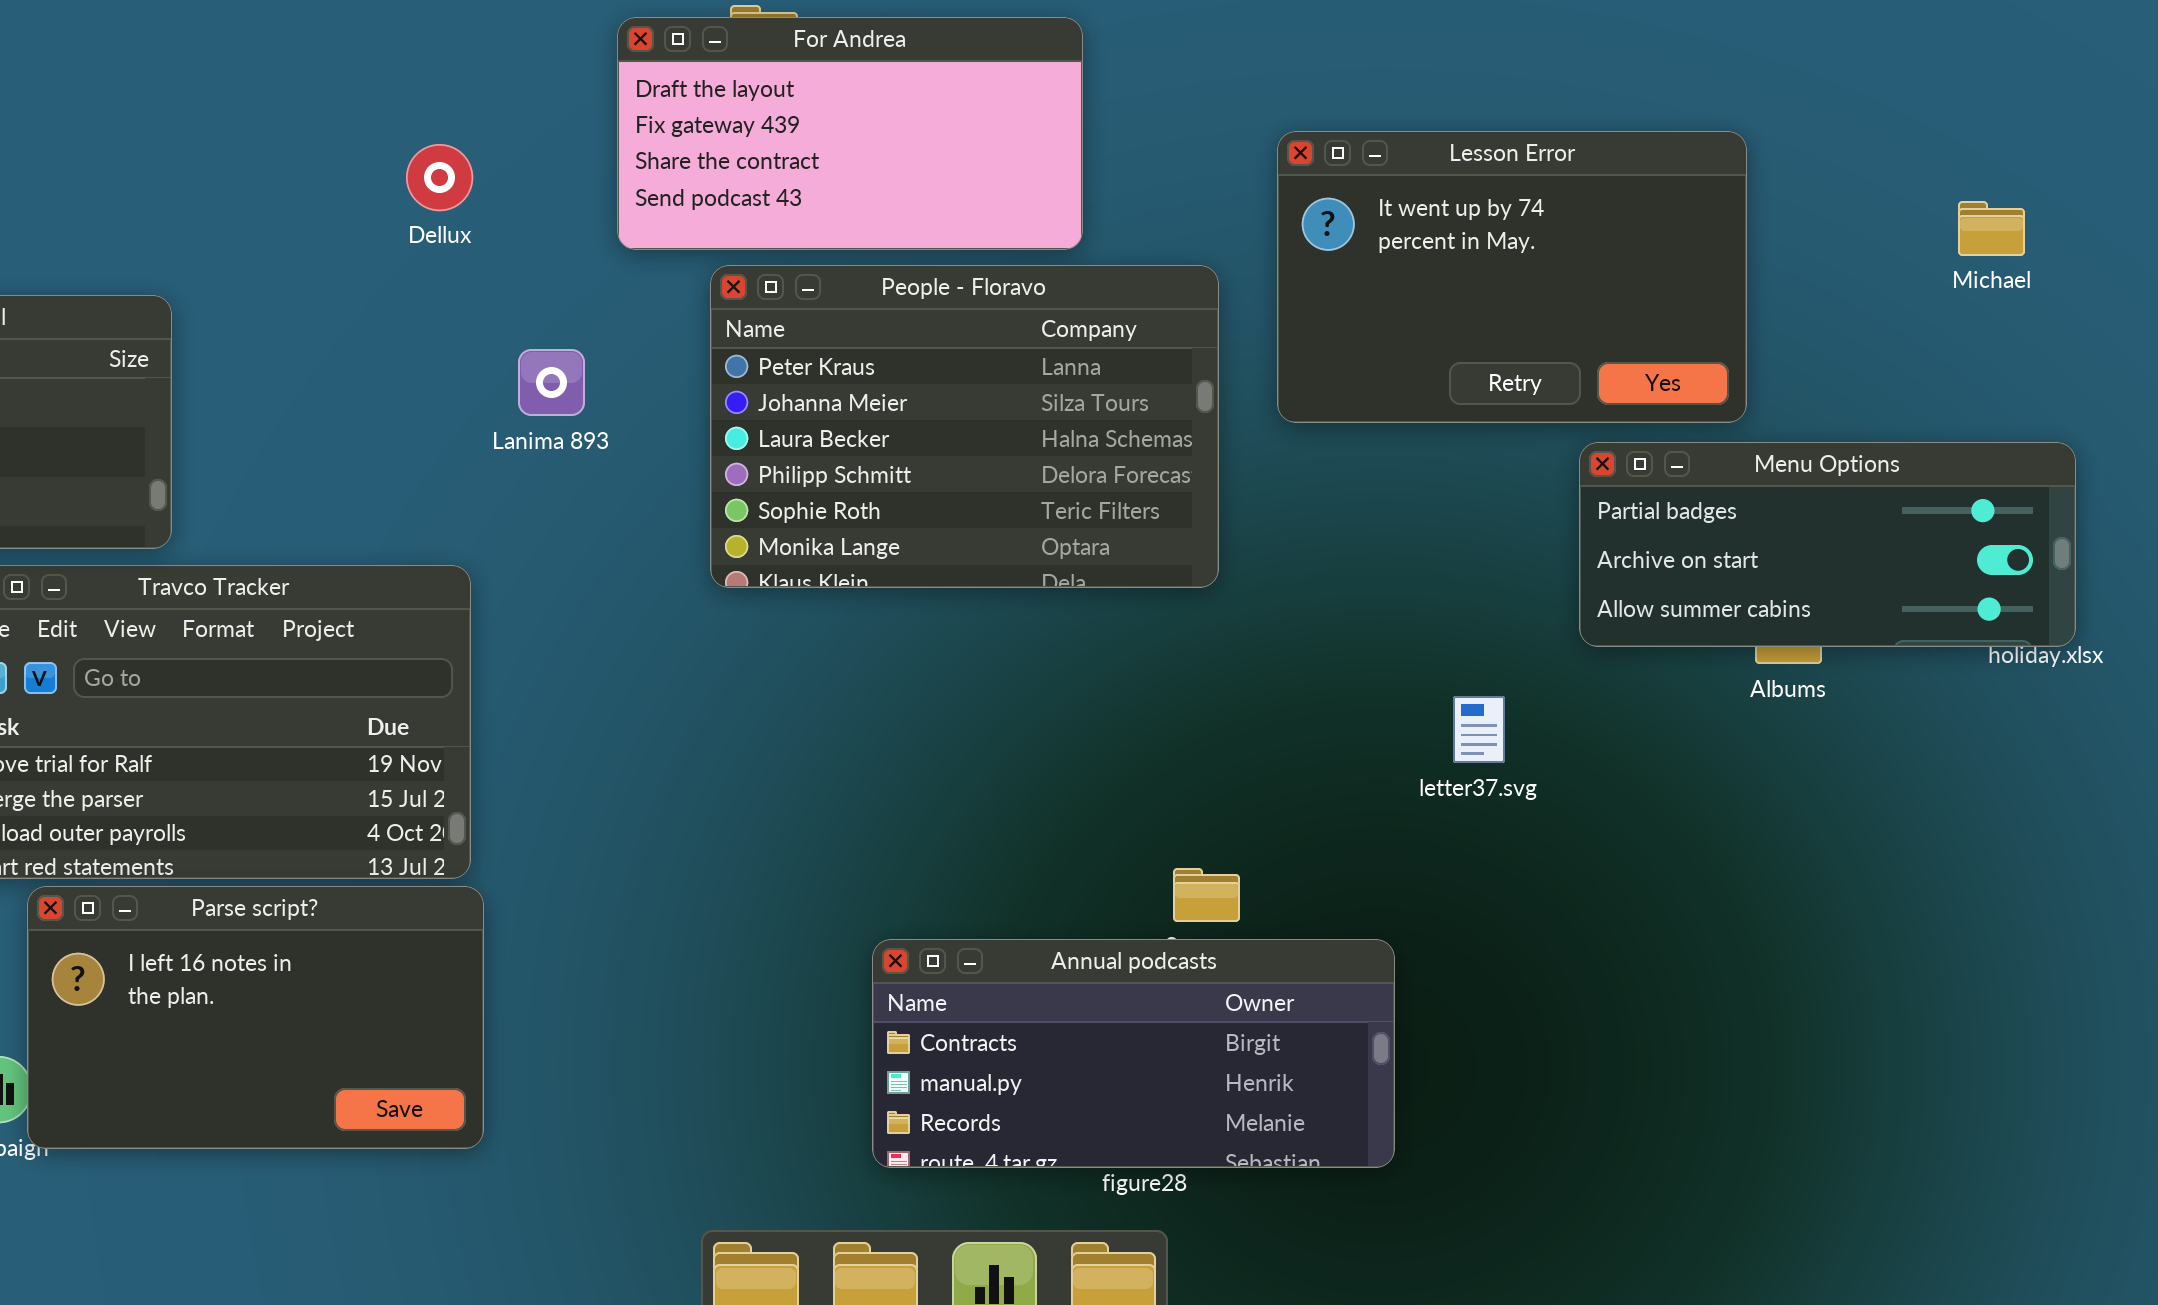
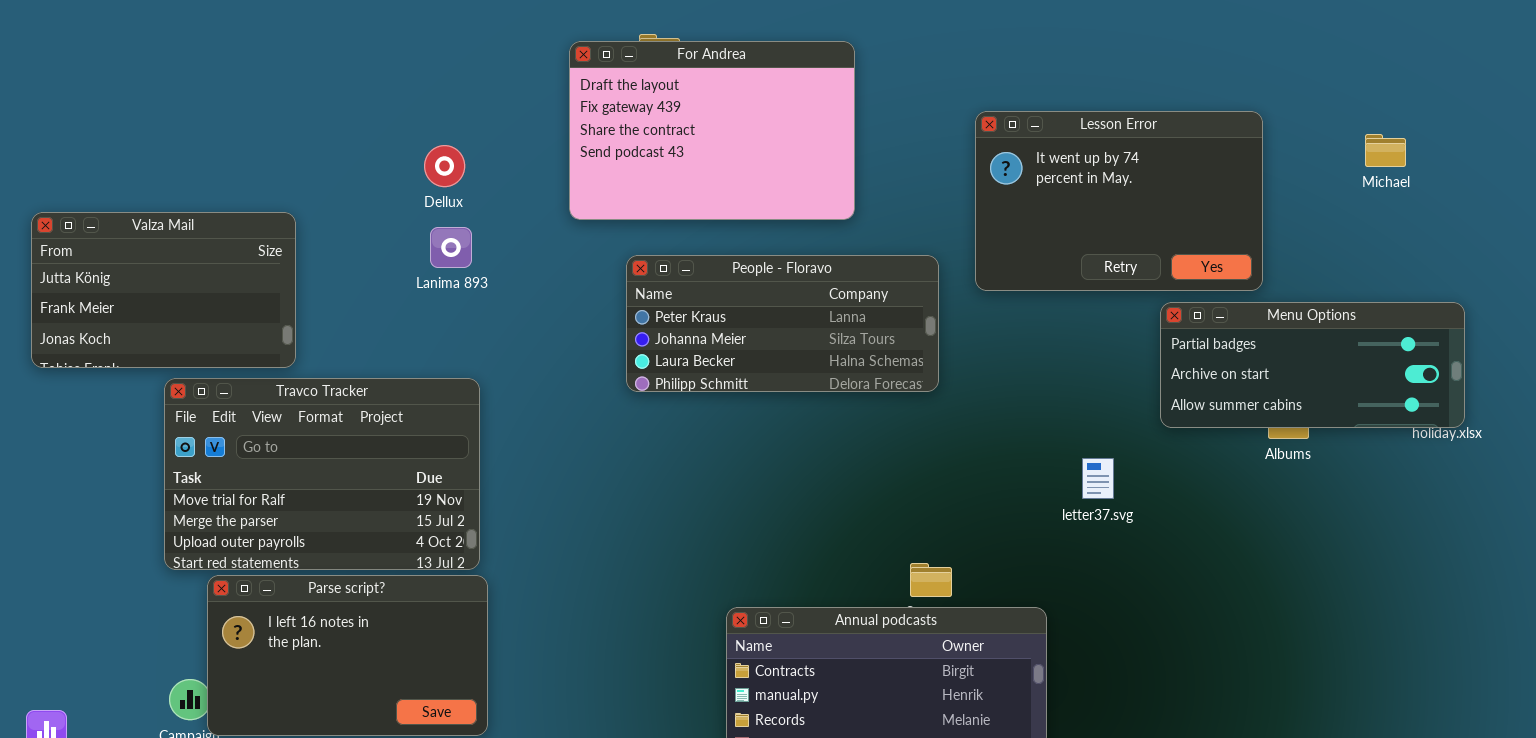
For Andrea: [617,17,1083,250] -> [569,41,855,220], resized
Dellux: [406,144,473,211] -> [424,145,465,187], moved
Michael: [1958,201,2025,256] -> [1365,134,1406,167], moved
People - Floravo: [710,265,1219,588] -> [626,255,939,392], resized
Lanima 893: [518,349,585,416] -> [430,227,472,268], moved

